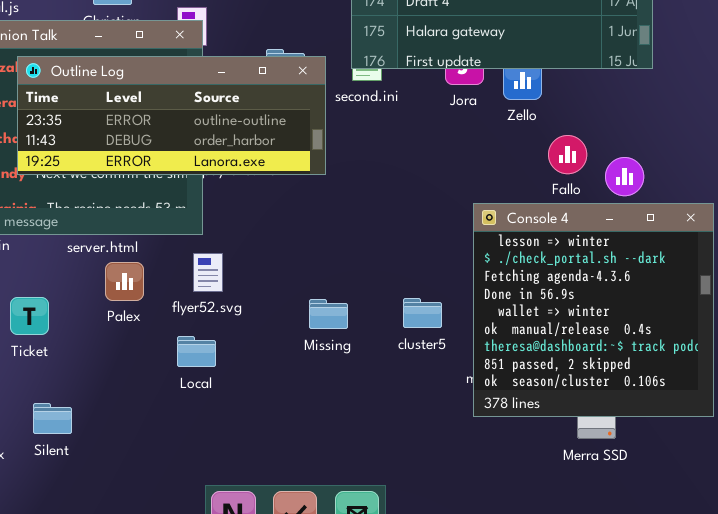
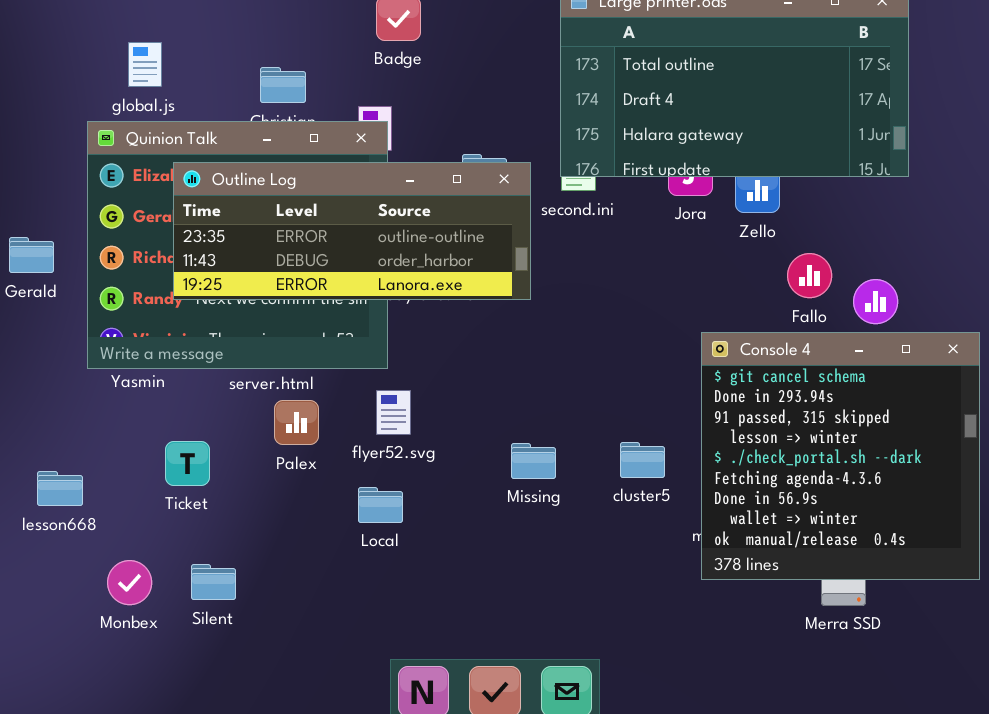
Console 4: [473,203,714,417] -> [701,332,980,580], scrolled up 3 rows

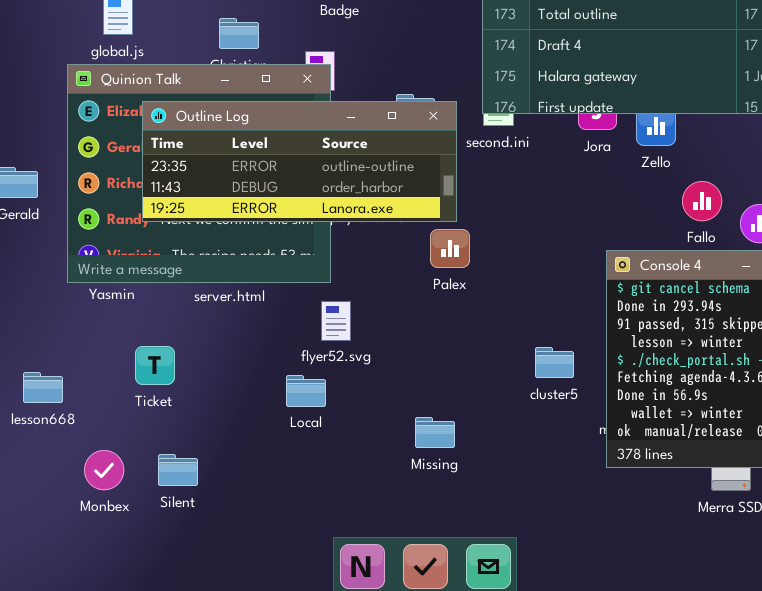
Palex: [274,400,319,445] -> [430,229,470,268], moved
Missing: [511,443,556,479] -> [415,417,455,448], moved
Local: [358,487,403,523] -> [286,375,326,407], moved

